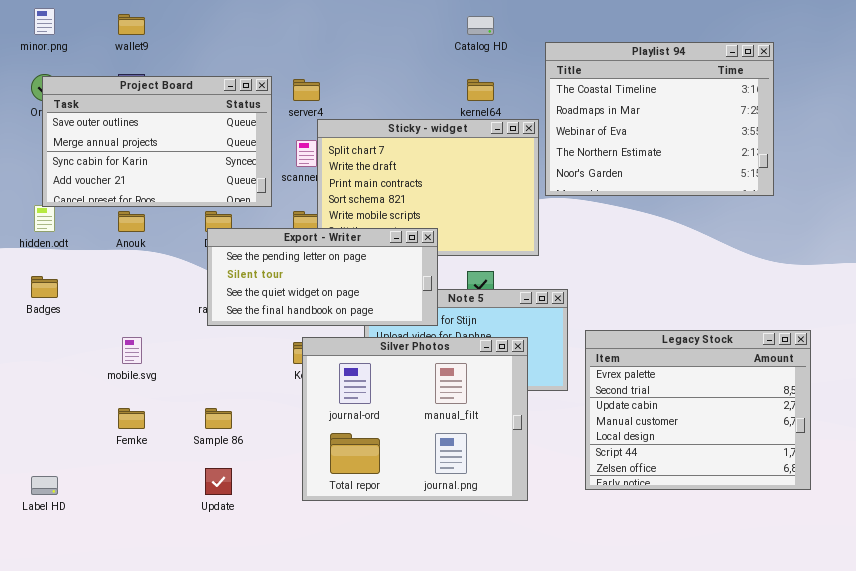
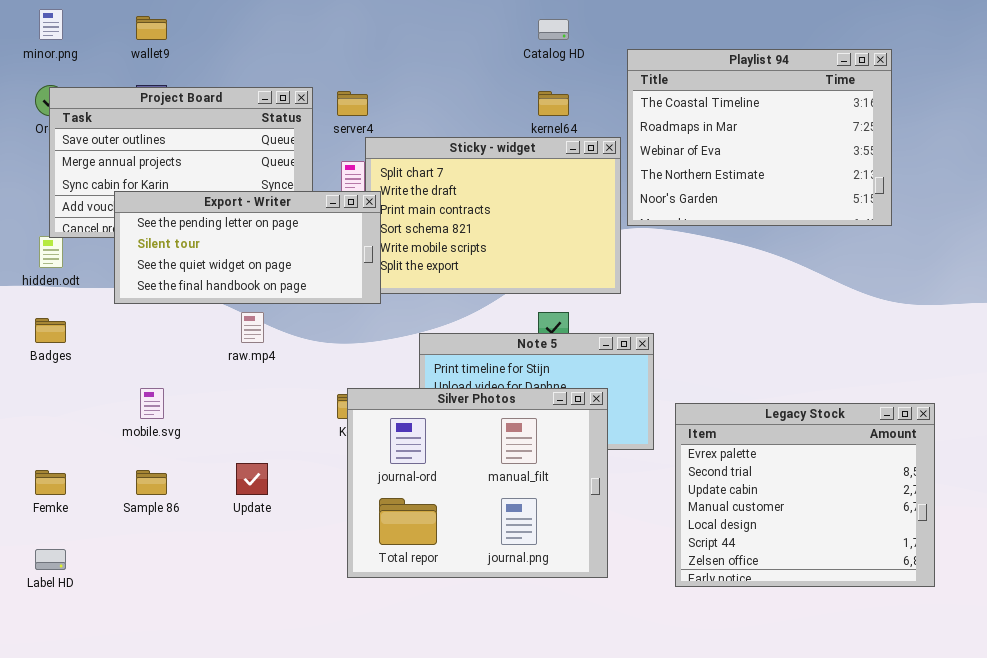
Export - Writer: [207,228,438,326] -> [114,191,381,304], moved
Legacy Stock: [585,330,811,490] -> [675,403,935,587], moved
Femke: [118,408,145,429] -> [35,470,66,495], moved
Sample 86: [205,408,232,429] -> [136,470,167,495], moved
Update: [205,468,232,495] -> [236,463,268,495], moved

